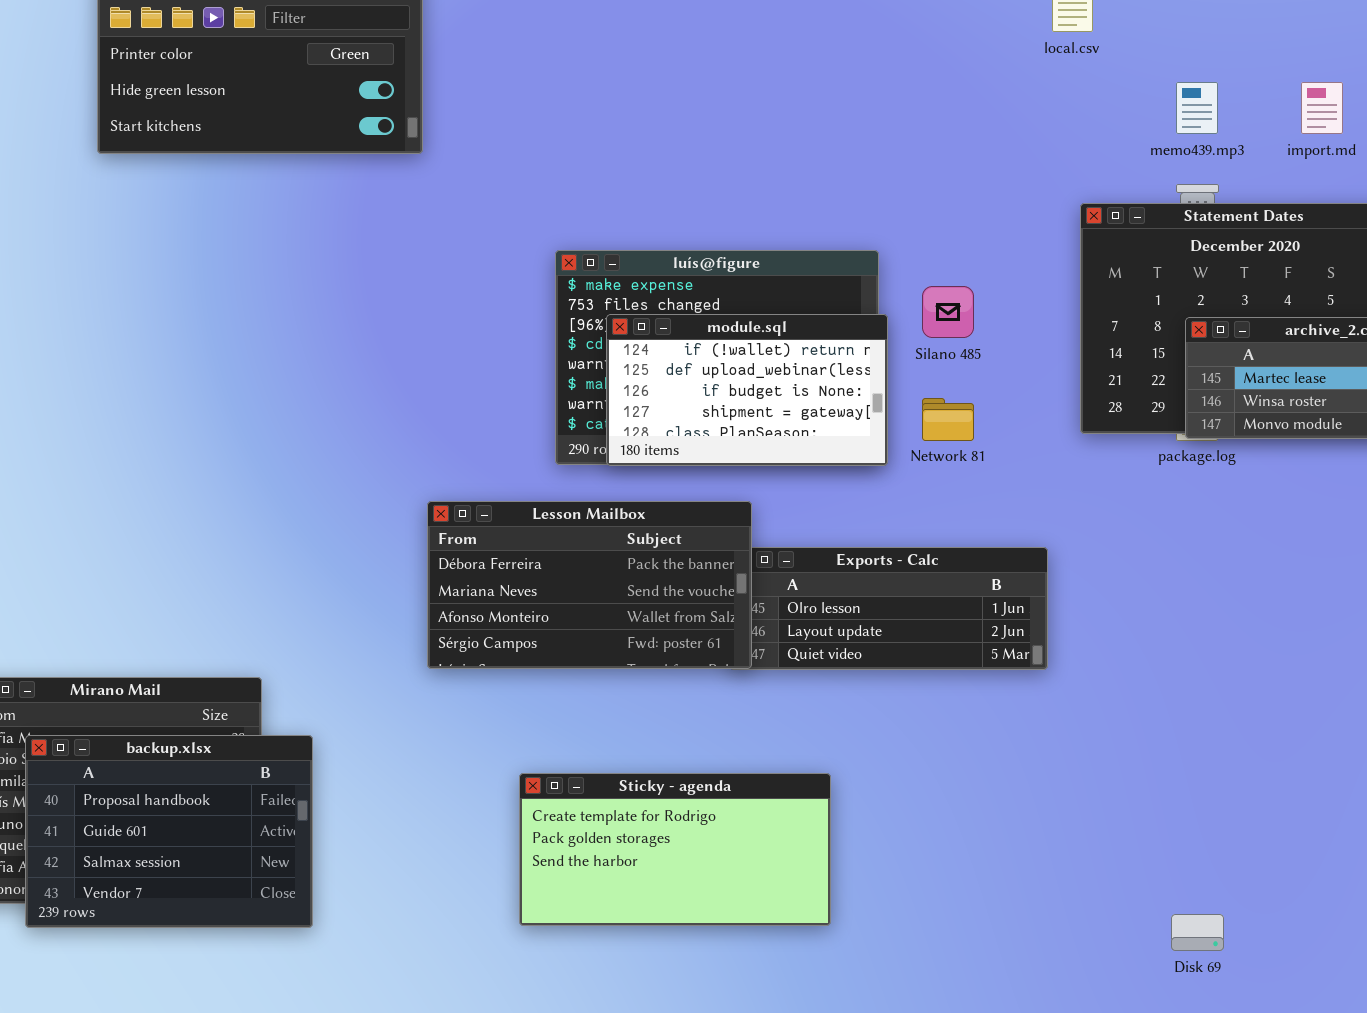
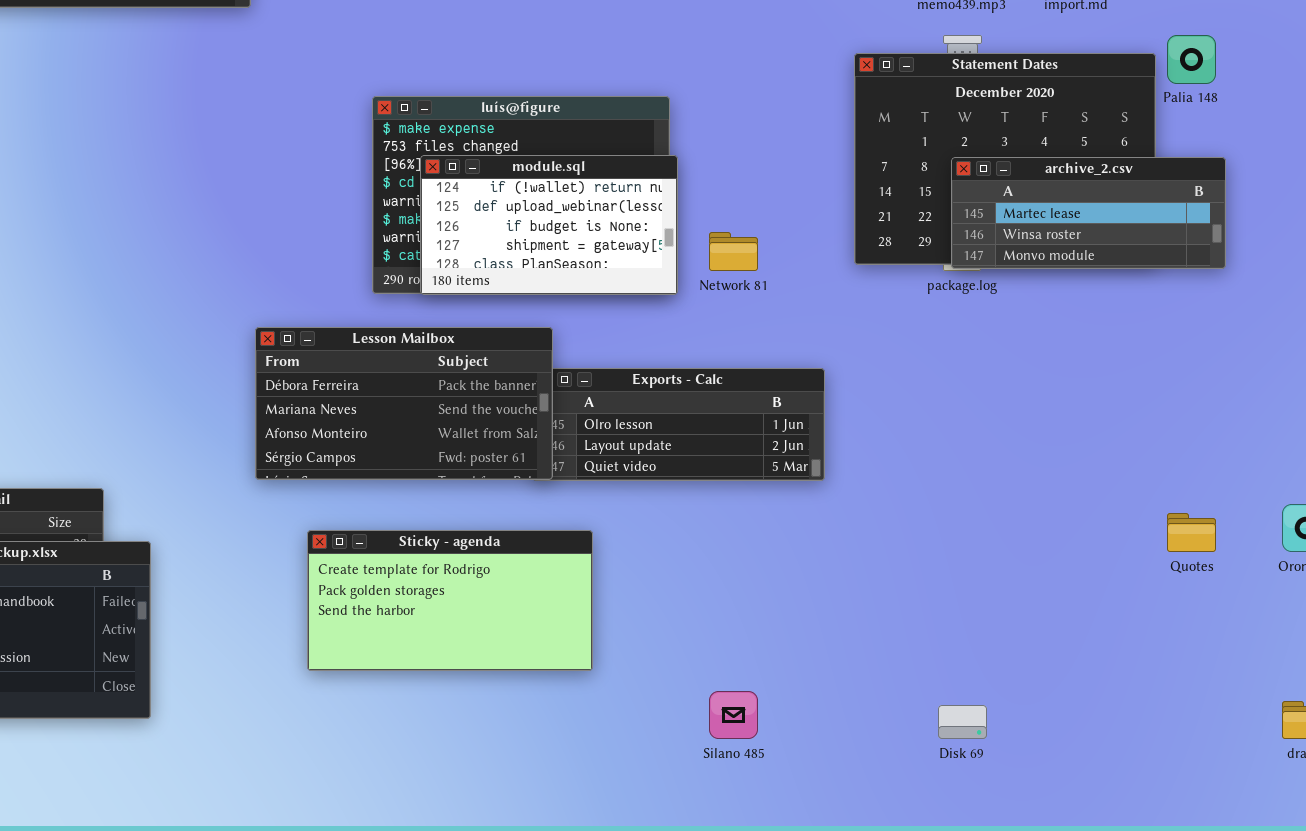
Silano 485: [922,286,974,338] -> [709,691,758,739], moved
Sticky - agenda: [519,773,831,926] -> [307,530,593,671], moved

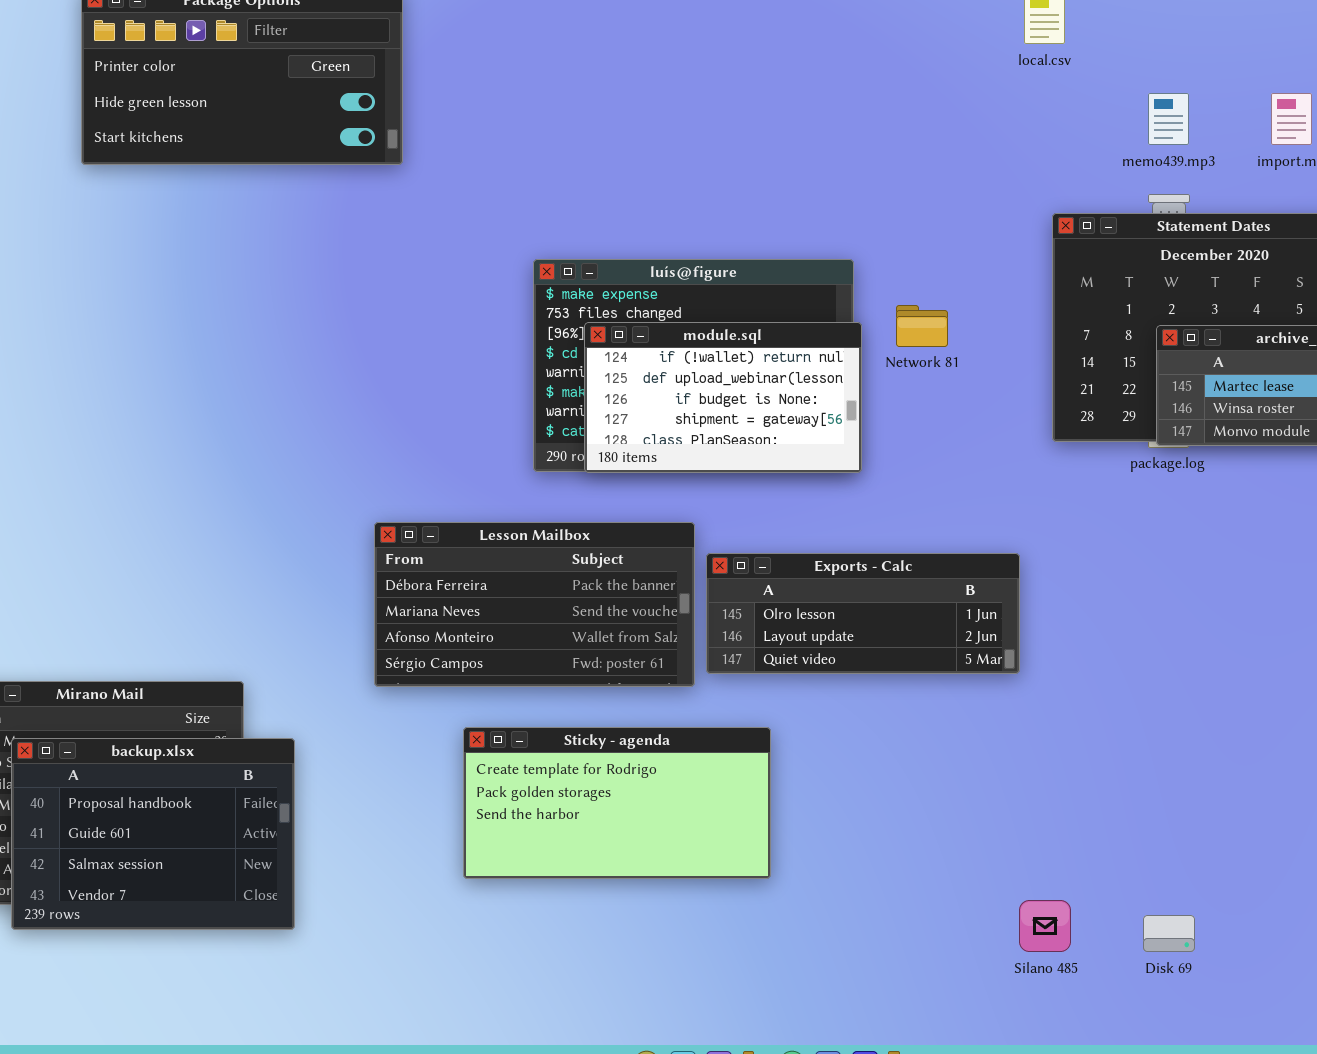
Network 81: [709,232,758,271] -> [896,305,948,347], moved
Lesson Mailbox: [255,327,553,480] -> [374,522,695,687], moved
Silano 485: [709,691,758,739] -> [1019,900,1071,952], moved

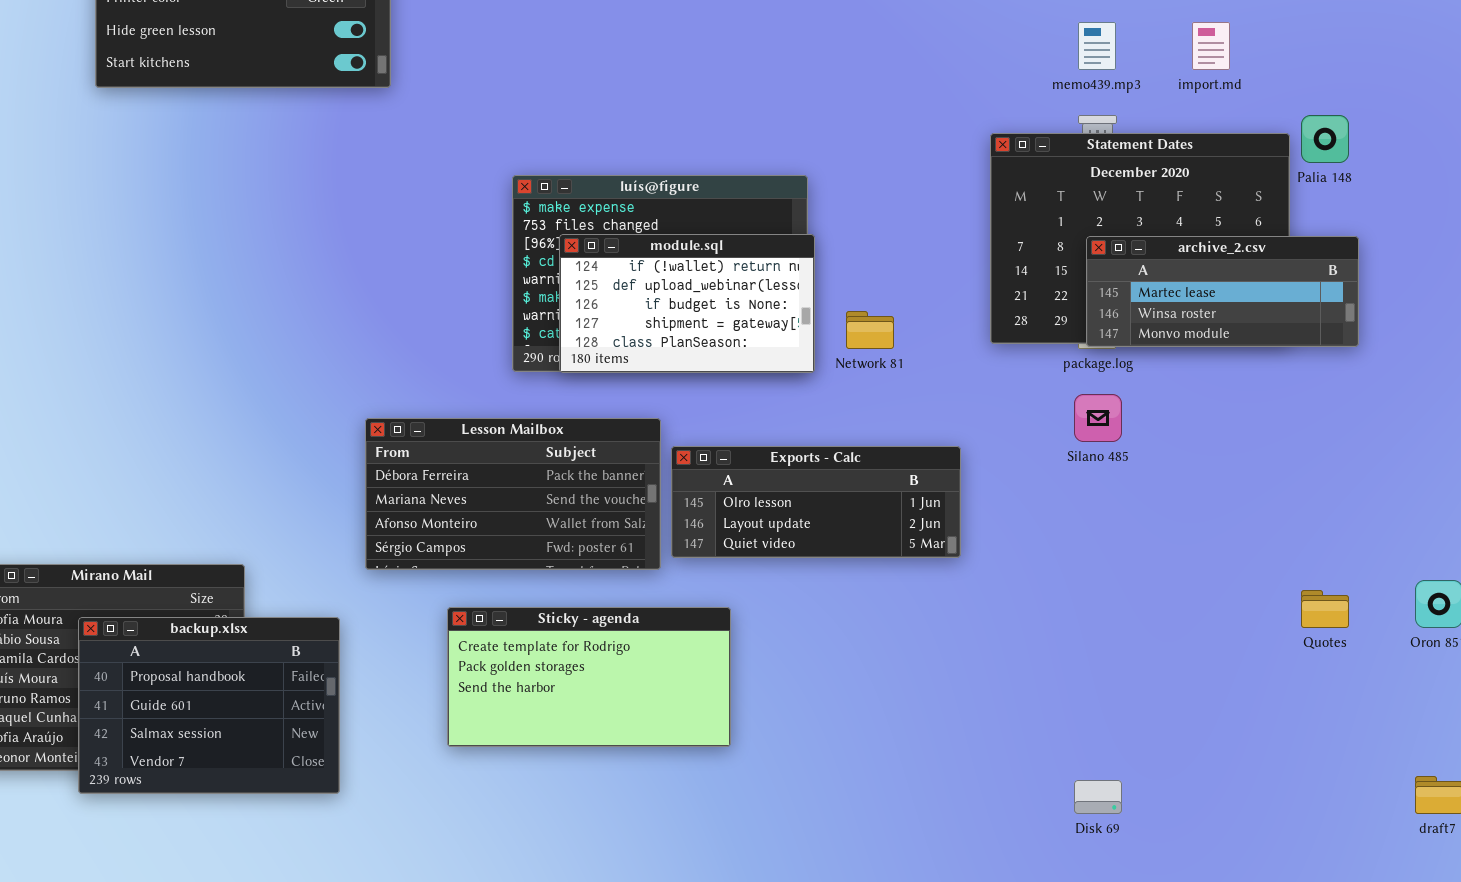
Network 81: [896,305,948,347] -> [846,311,894,349], moved
backup.xlsx: [11,738,295,930] -> [78,617,340,794], moved
Silano 485: [1019,900,1071,952] -> [1074,394,1122,442], moved

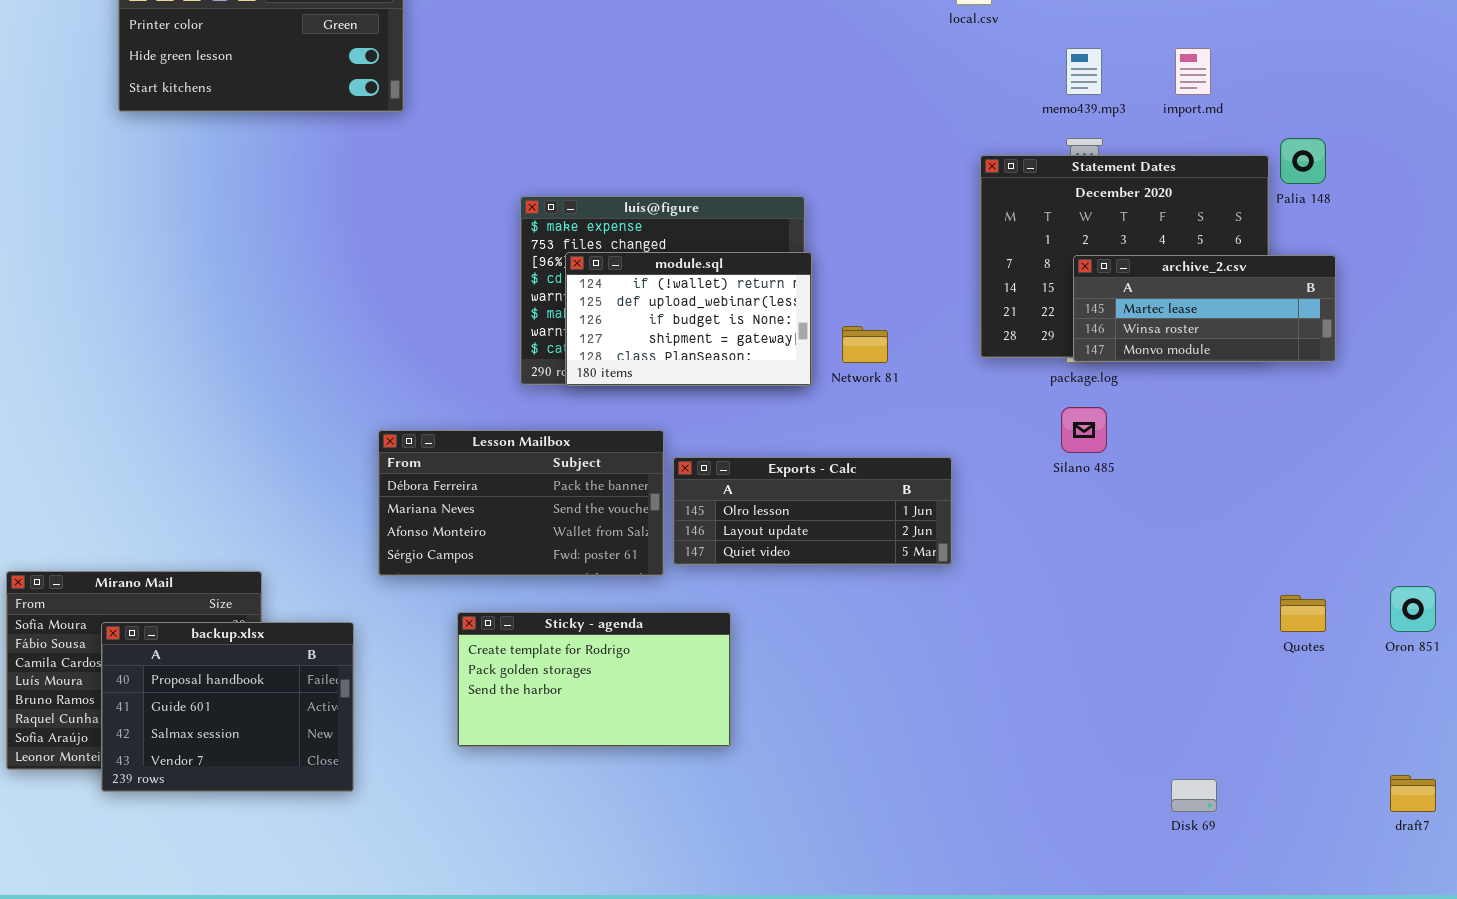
Disk 69: [1074,780,1122,814] -> [1171,779,1217,812], moved

